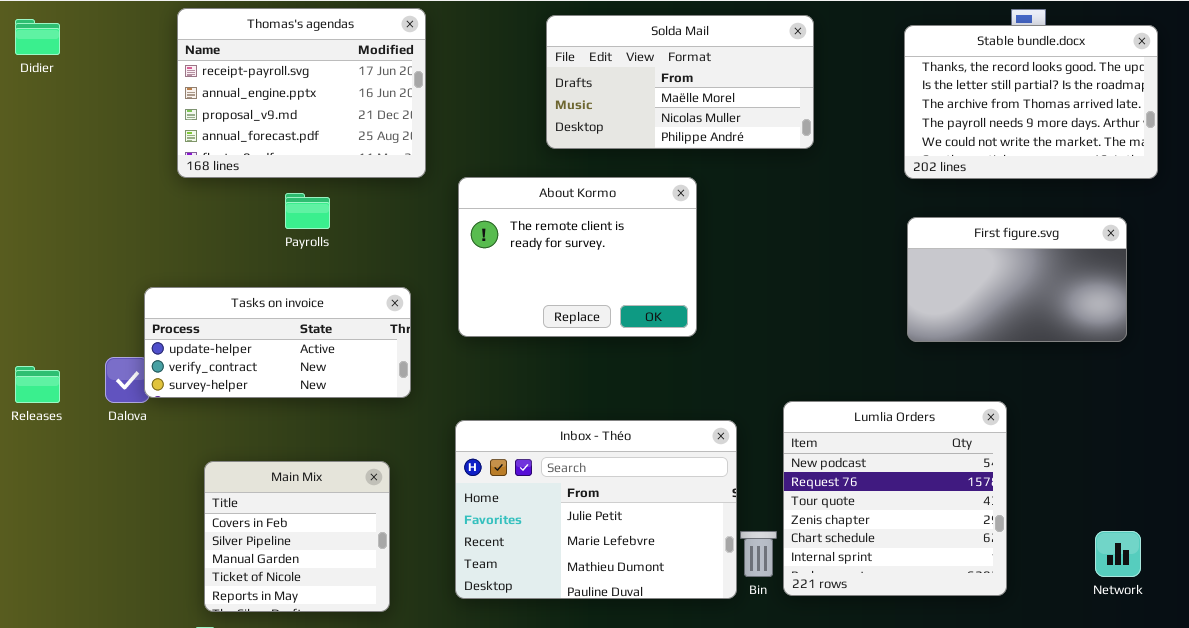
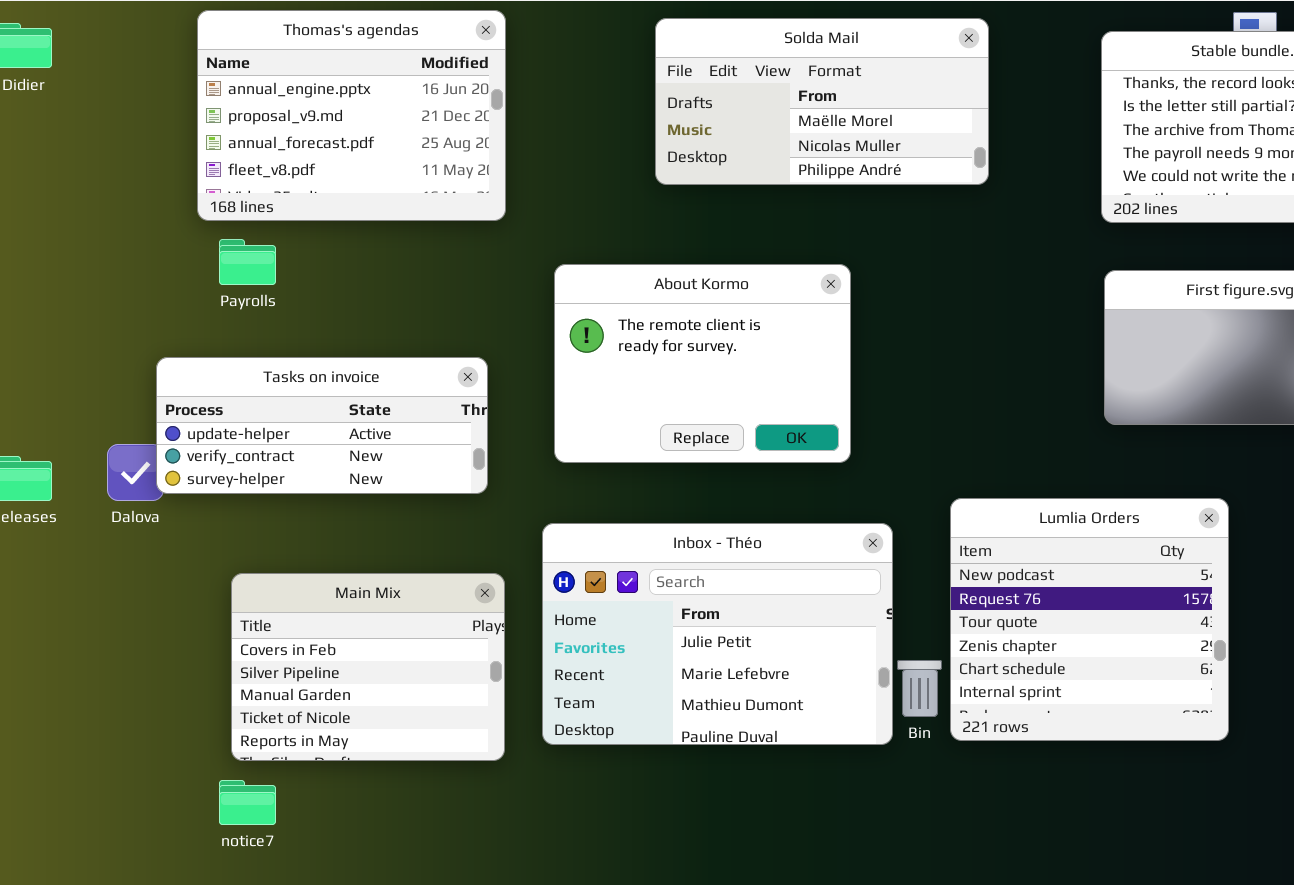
Thomas's agendas: [177,8,426,178] -> [197,10,506,221], scrolled down 1 row
About Kormo: [458,177,697,337] -> [554,264,851,463], moved
Payrolls: [285,193,330,229] -> [219,239,276,285], moved
Main Mix: [204,461,390,612] -> [231,573,505,761], resized

